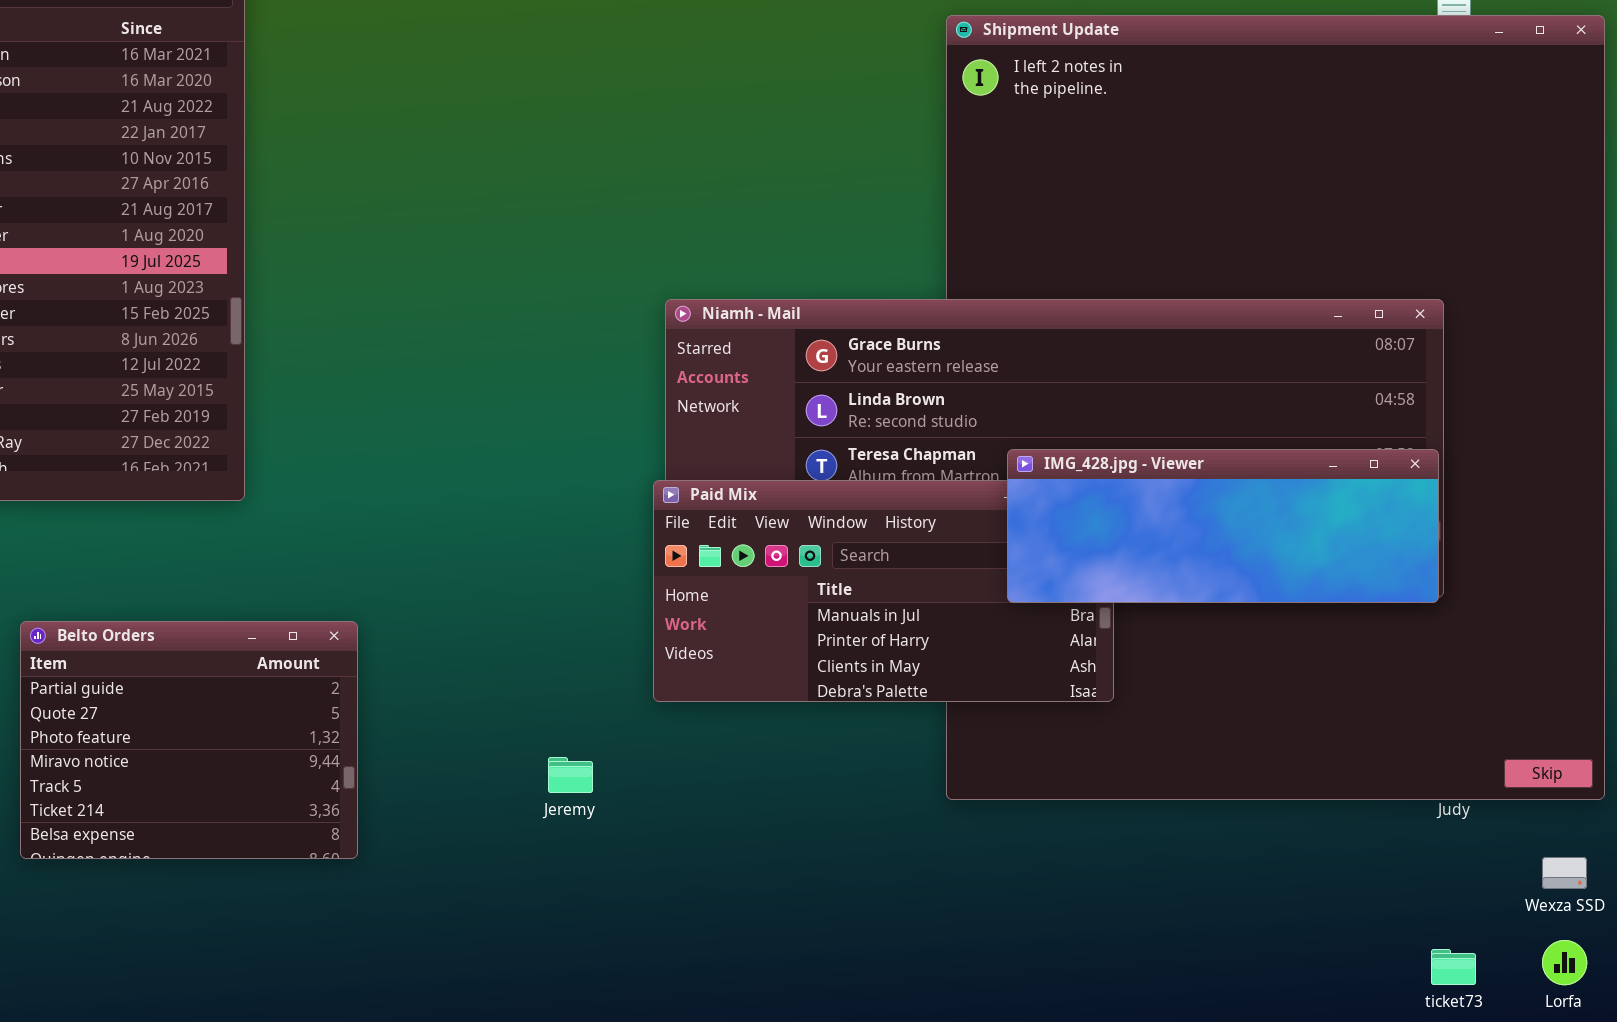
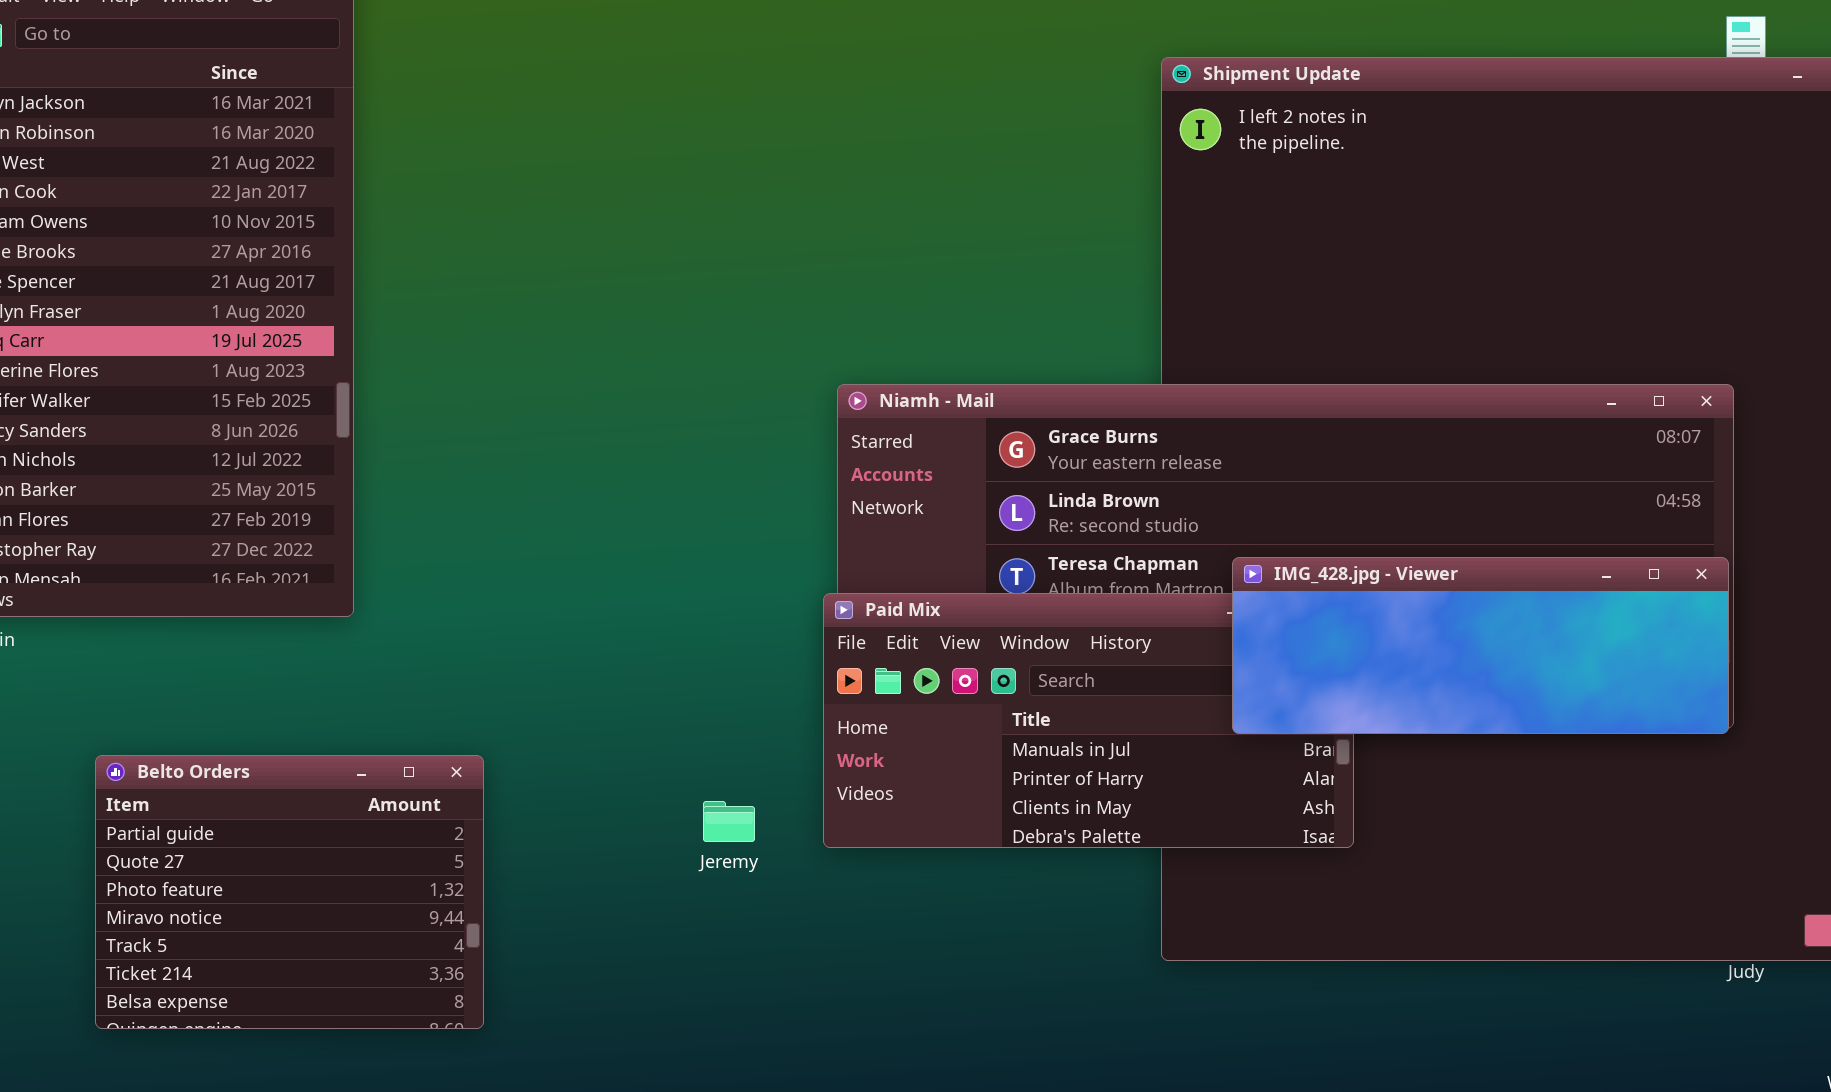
Jeremy: [548,757,593,793] -> [703,801,755,842], moved

